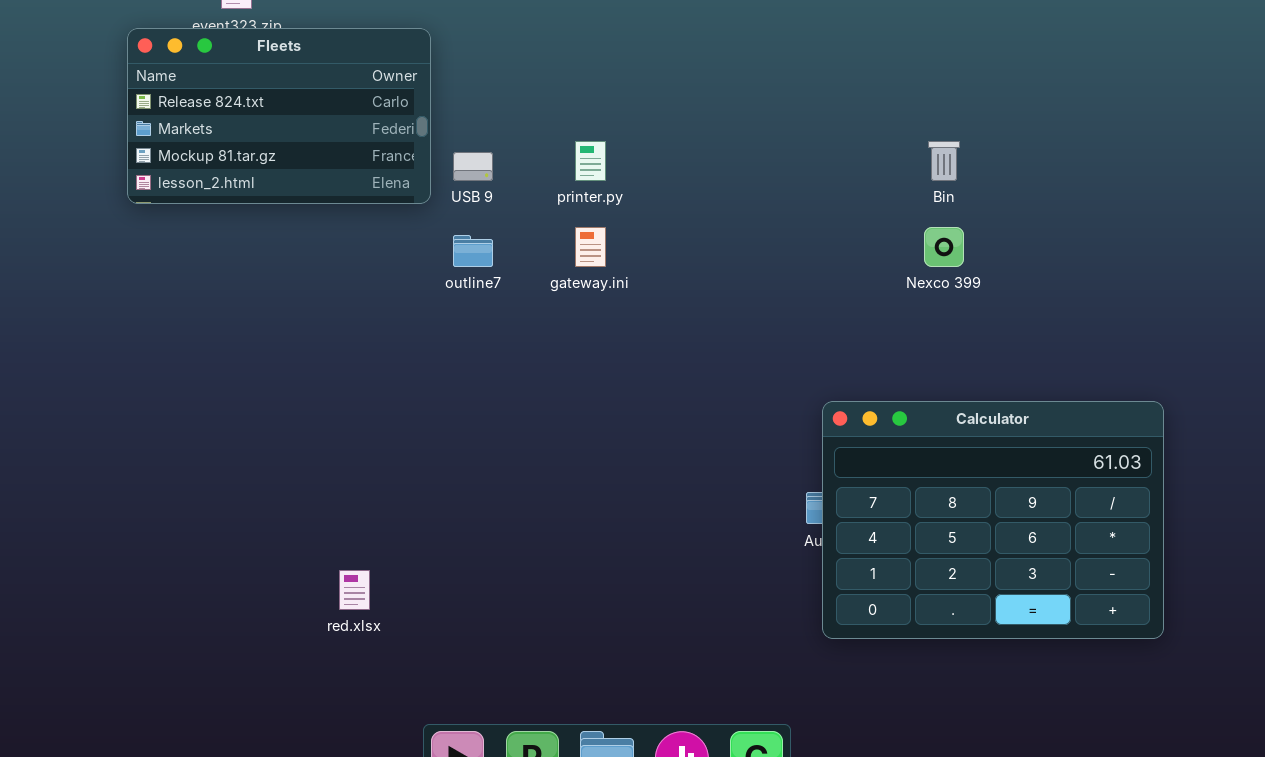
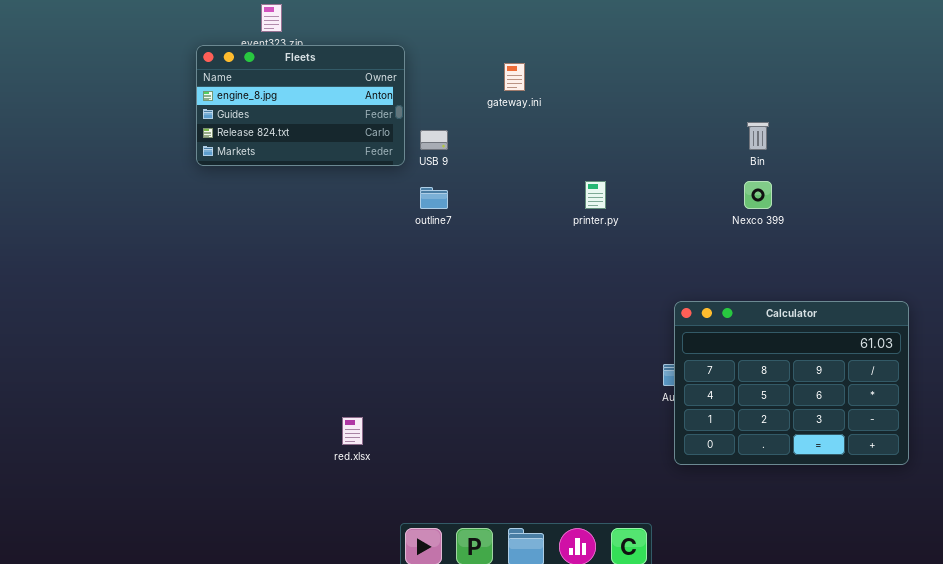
Fleets: [127,28,431,204] -> [196,45,405,166], scrolled up 2 rows
printer.py: [575,141,606,181] -> [585,181,606,209], moved
gateway.ini: [575,227,606,267] -> [504,63,525,91], moved

